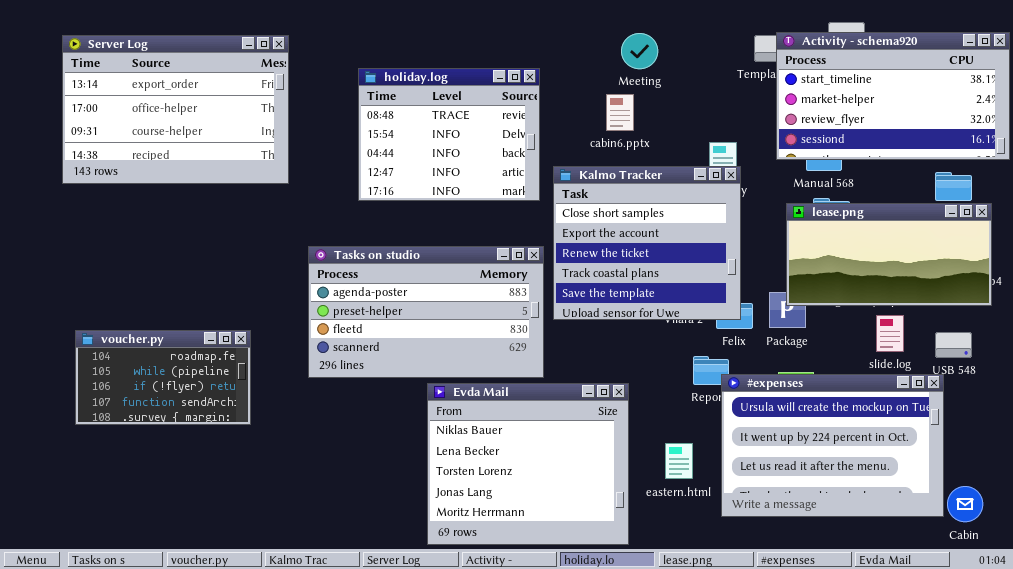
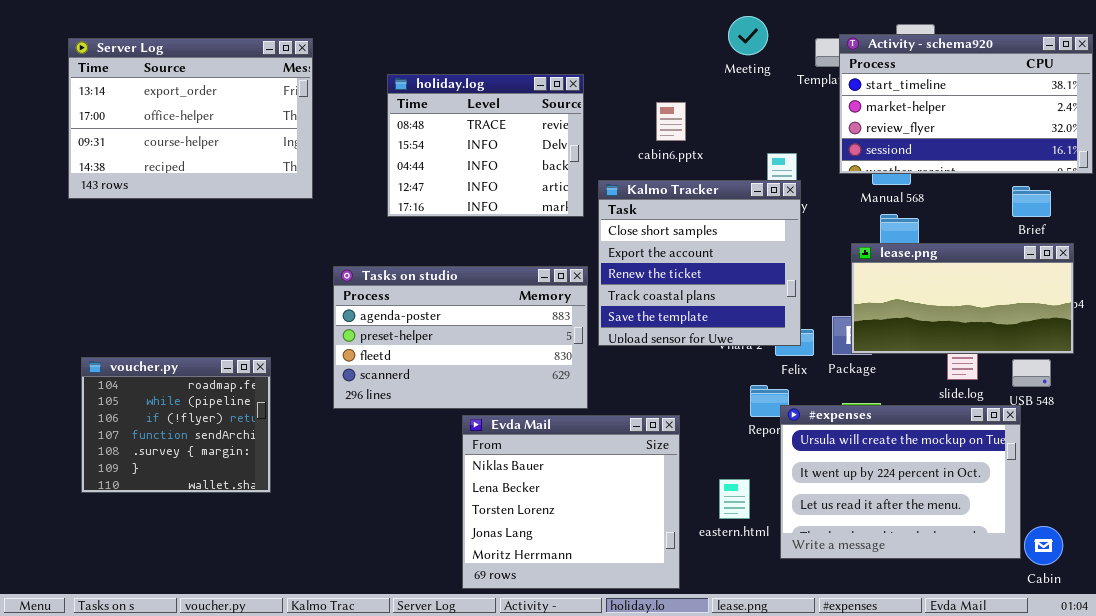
Meeting: [621,33,658,69] -> [728,16,768,55], moved
lease.png: [786,203,992,306] -> [851,243,1074,354], moved
voucher.py: [75,330,251,425] -> [81,357,271,493], resized

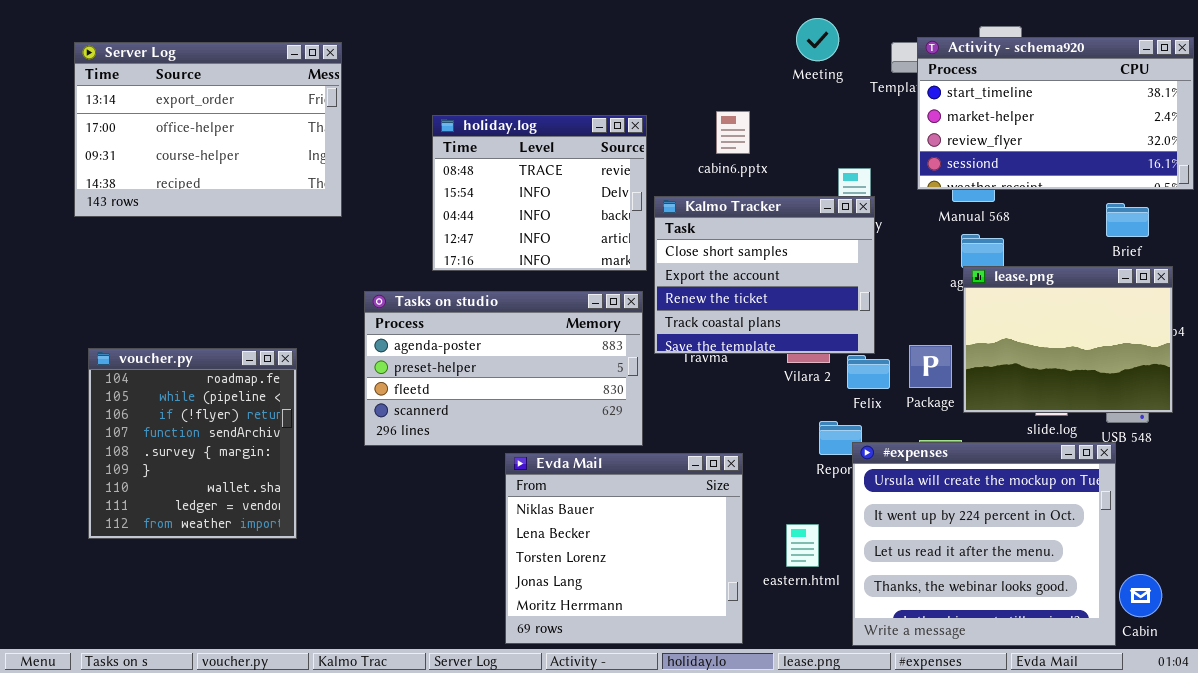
holiday.log: [387,74,584,217] -> [432,115,647,271], moved
Kalmo Tracker: [598,180,801,346] -> [654,196,875,354], resized
lease.png: [851,243,1074,354] -> [963,266,1173,413], resized
voucher.py: [81,357,271,493] -> [88,348,297,539], resized
#expenses: [780,405,1021,559] -> [852,442,1116,646], resized

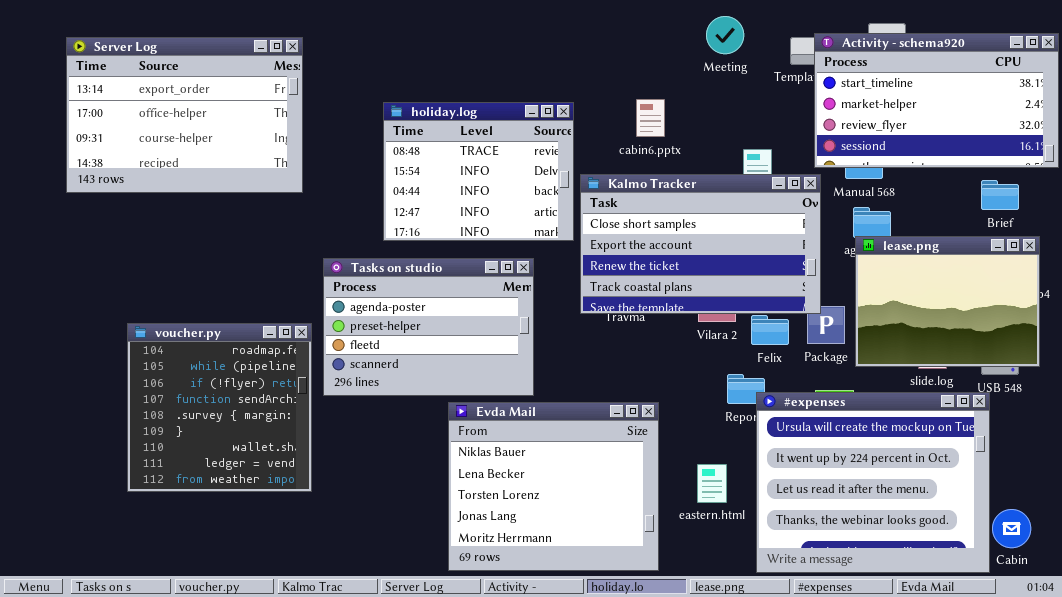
Kalmo Tracker: [654,196,875,354] -> [580,174,821,314], resized
Tasks on studio: [364,291,643,446] -> [323,258,534,396], resized
voucher.py: [88,348,297,539] -> [127,323,312,492], moved

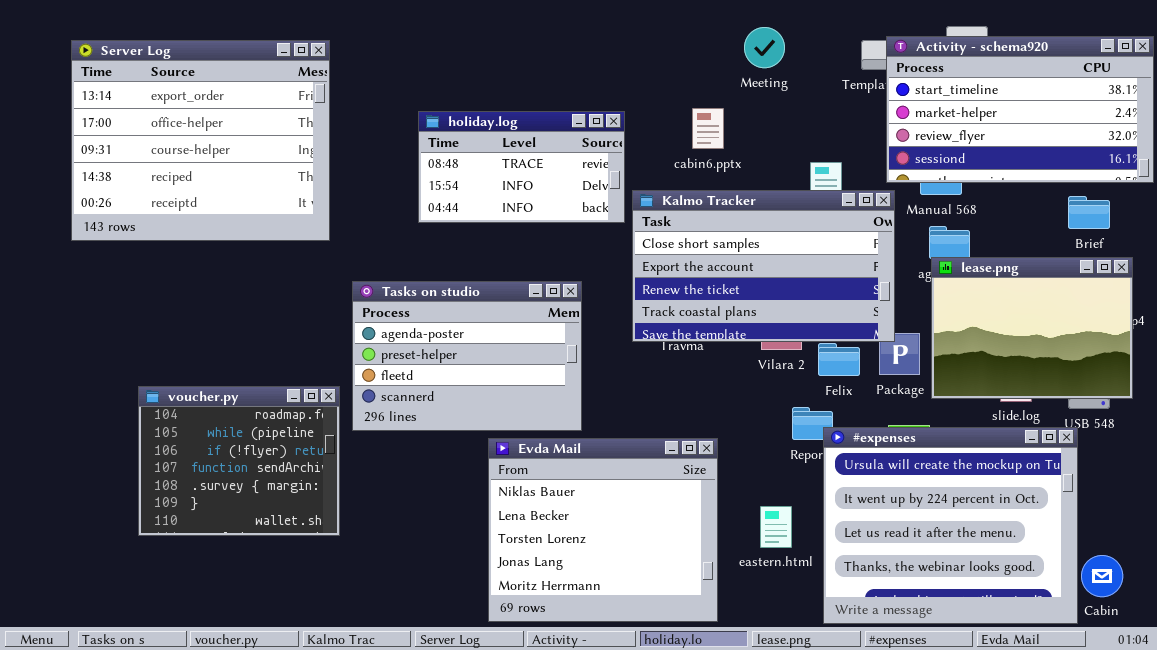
Meeting: [706,16,744,54] -> [744,27,785,68], moved
Server Log: [66,37,303,193] -> [71,40,330,241], resized
holiday.log: [383,102,574,241] -> [418,111,625,223], resized
voucher.py: [127,323,312,492] -> [138,386,340,536], resized

